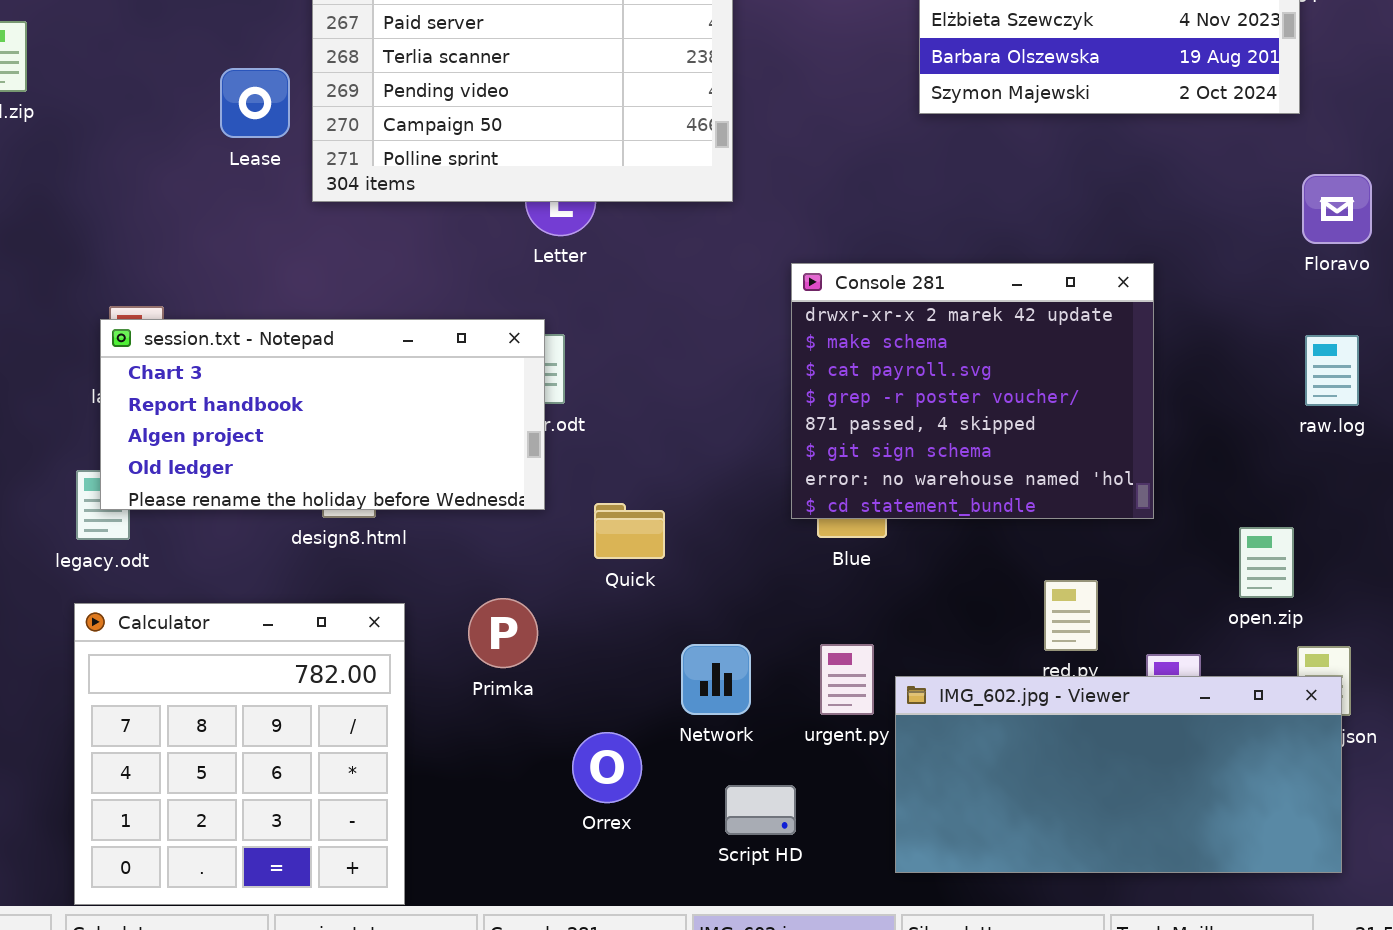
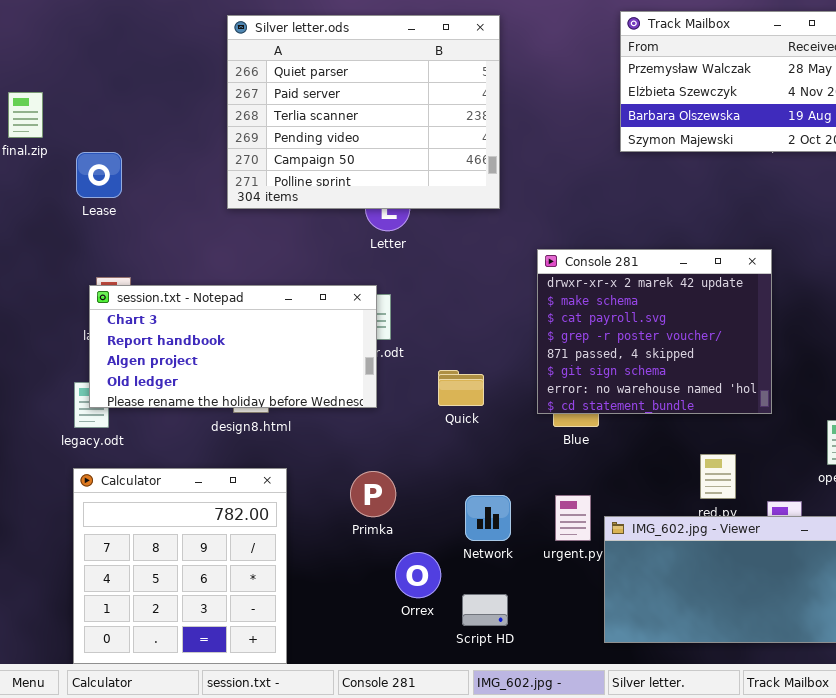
Lease: [220,68,290,138] -> [76,152,122,198], moved
Quick: [594,503,665,559] -> [438,370,484,406], moved
Primka: [468,598,538,668] -> [350,471,396,517], moved
Script HD: [725,785,796,835] -> [462,594,508,626], moved

